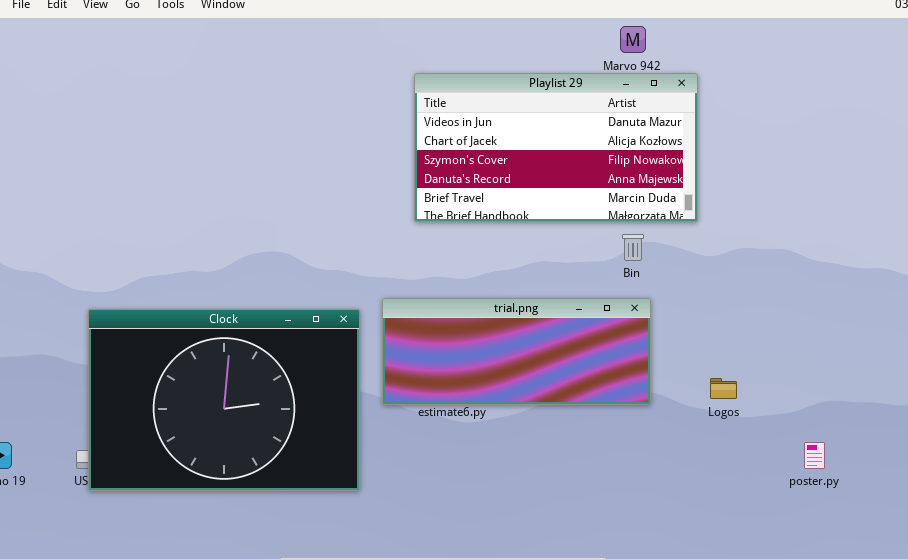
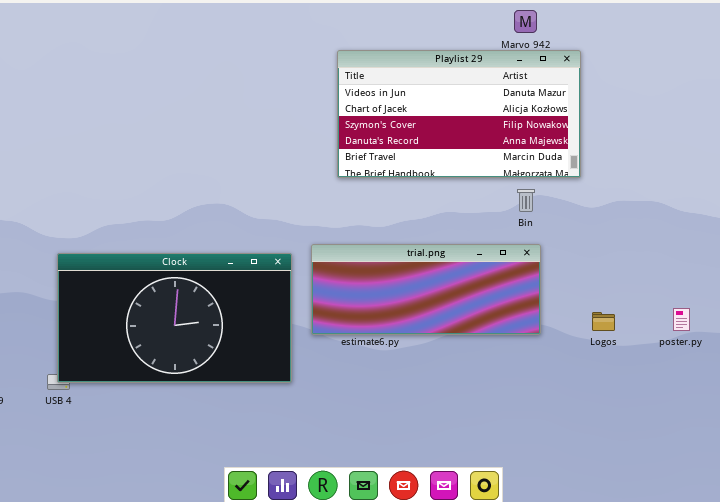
Clock: [88,309,360,491] -> [57,253,292,383], resized
poster.py: [804,442,825,469] -> [673,308,690,331], moved

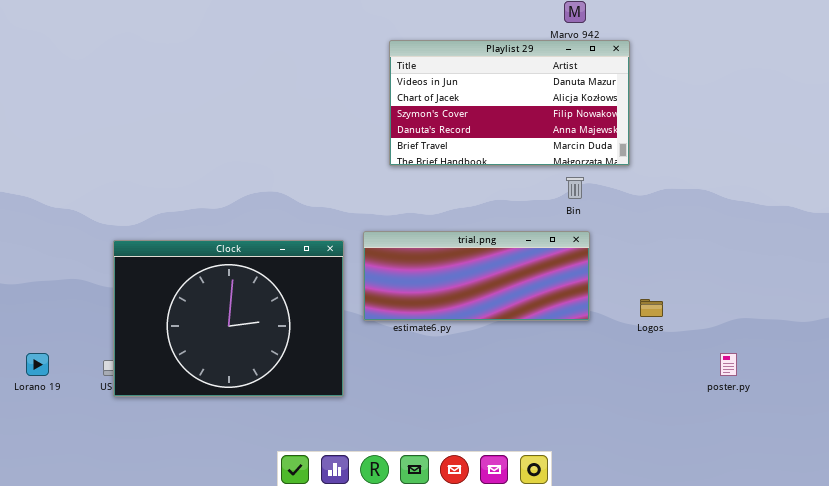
Clock: [57,253,292,383] -> [113,240,344,397], resized
poster.py: [673,308,690,331] -> [720,353,737,376], moved

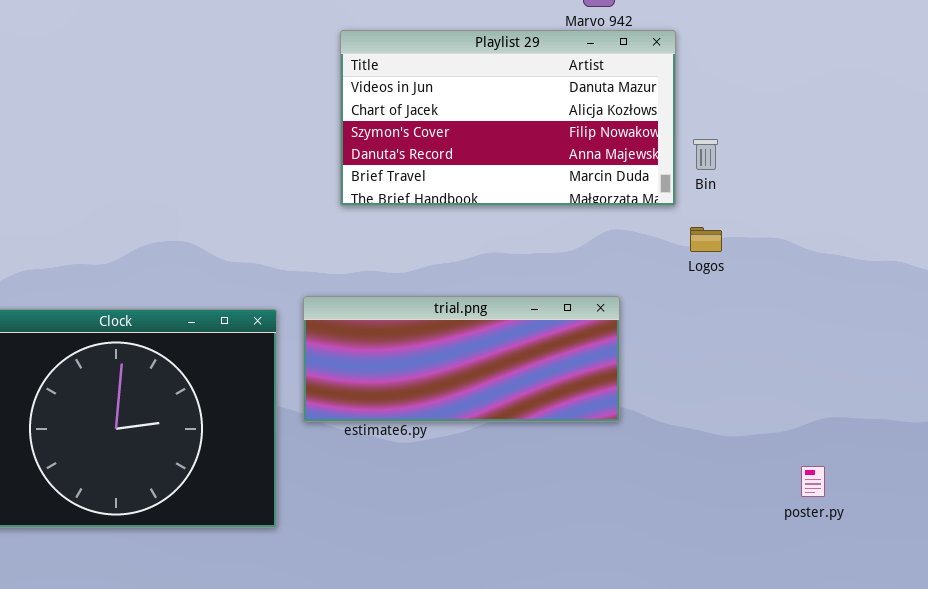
Bin: [566,177,584,199] -> [693,139,718,170], moved
Logos: [640,299,663,317] -> [690,227,722,252], moved

